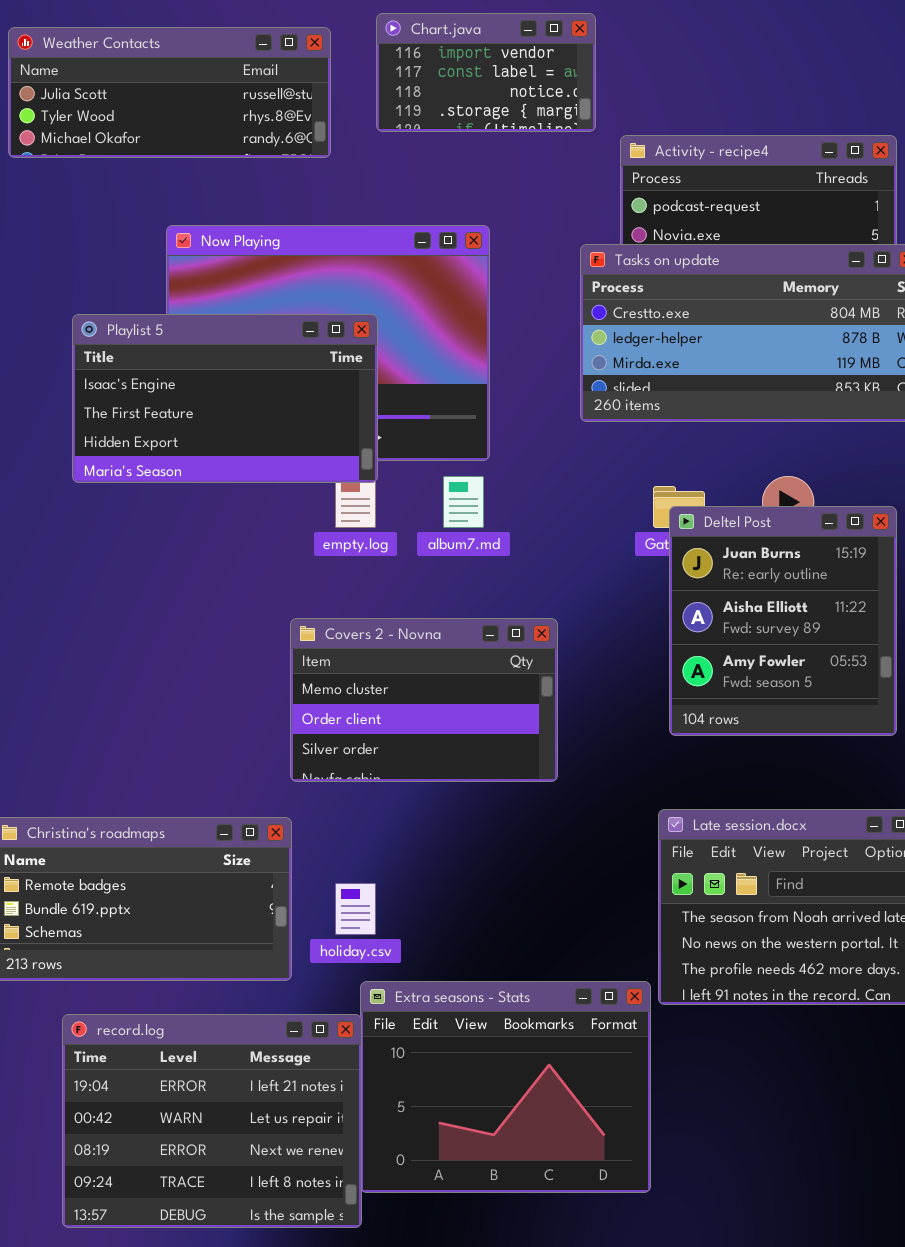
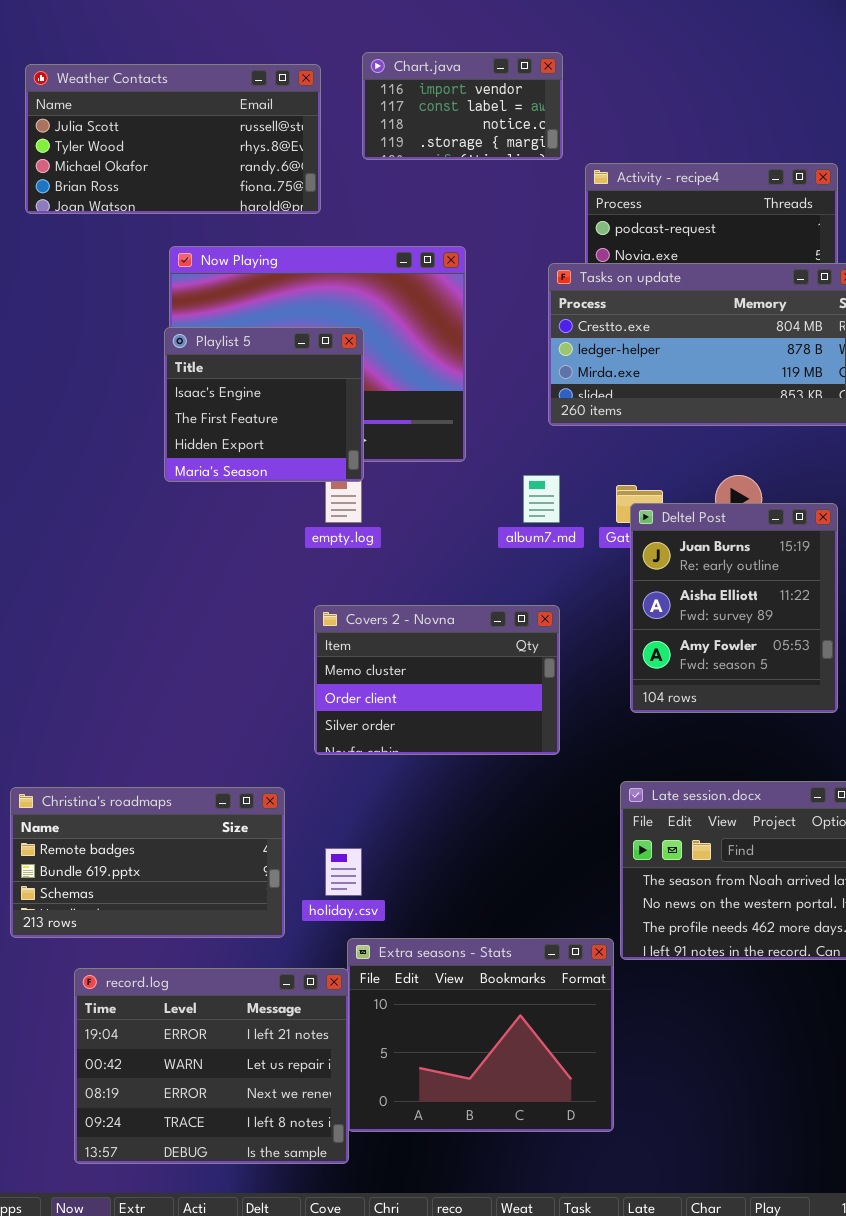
Weather Contacts: [8,27,331,158] -> [25,64,321,214], resized
Playlist 5: [72,314,378,483] -> [164,327,364,482], resized
album7.md: [443,476,484,528] -> [523,475,560,523], moved
Covers 2 - Novna: [290,618,558,782] -> [314,605,560,755], moved

